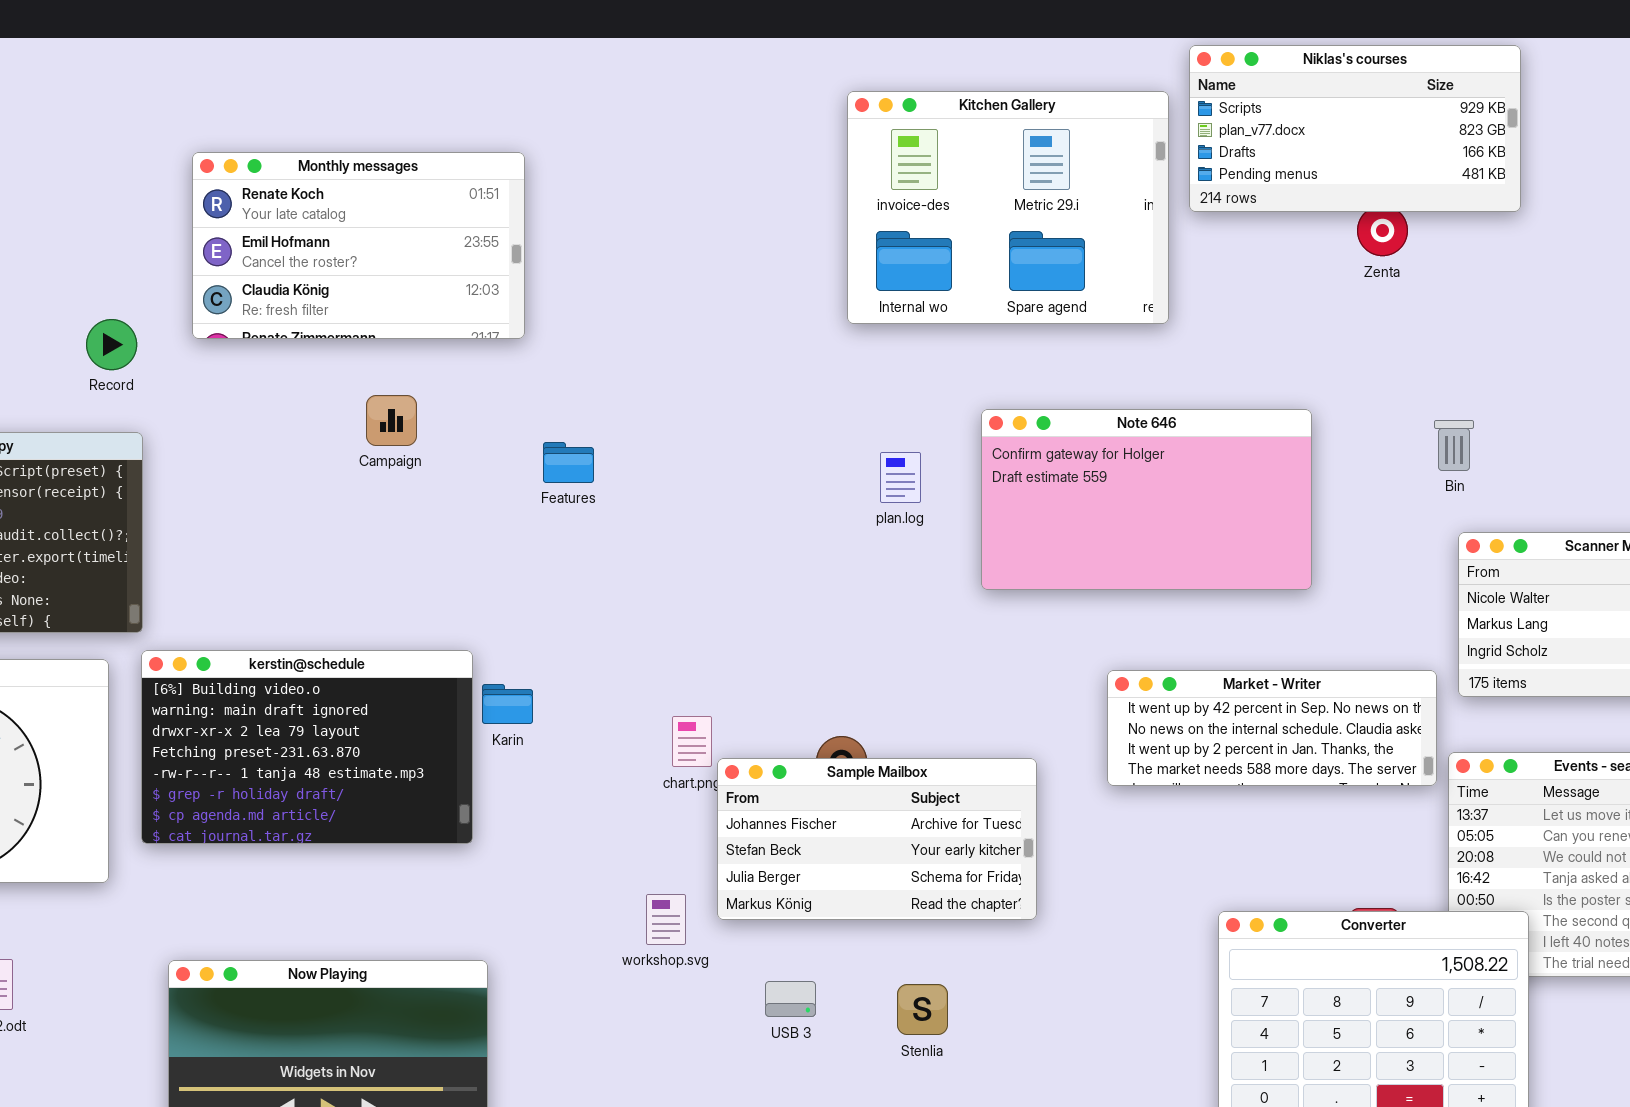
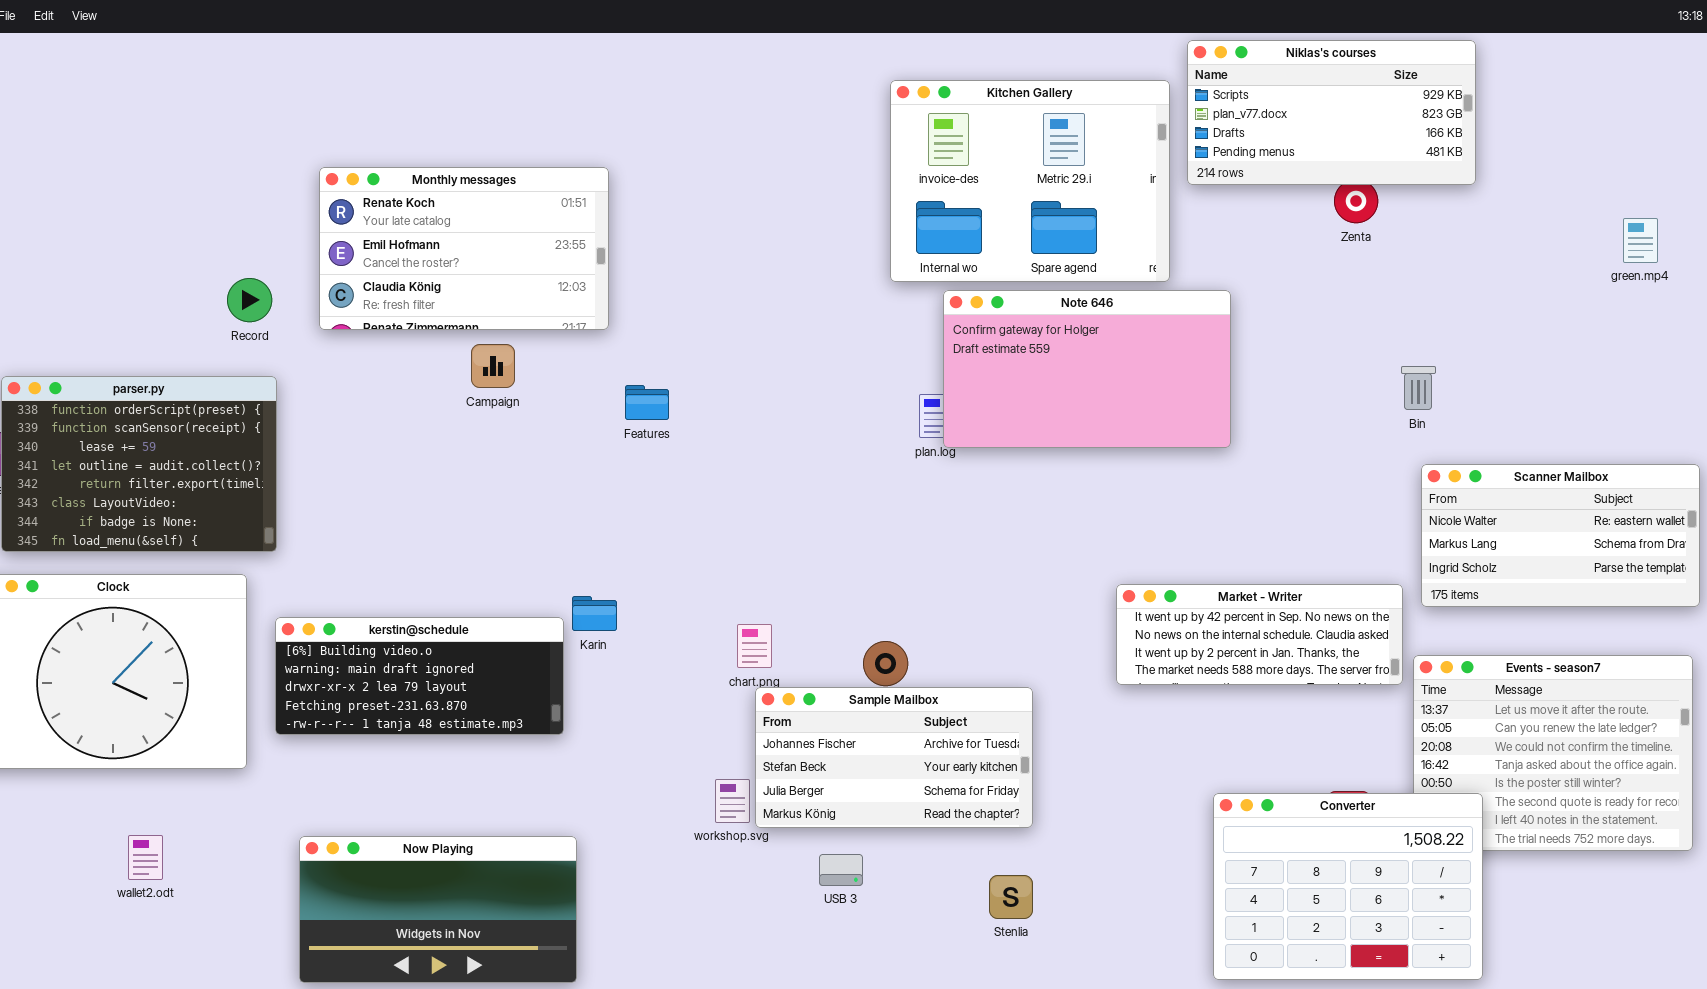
Monthly messages: [192,152,525,339] -> [319,167,609,330], moved
Note 646: [981,409,1312,590] -> [943,290,1231,448], moved
kerstin@schedule: [141,650,473,844] -> [275,617,564,735], resized
Sample Mailbox: [717,758,1037,920] -> [755,687,1033,828], moved
Stenlia: [897,984,948,1035] -> [989,875,1033,919], moved

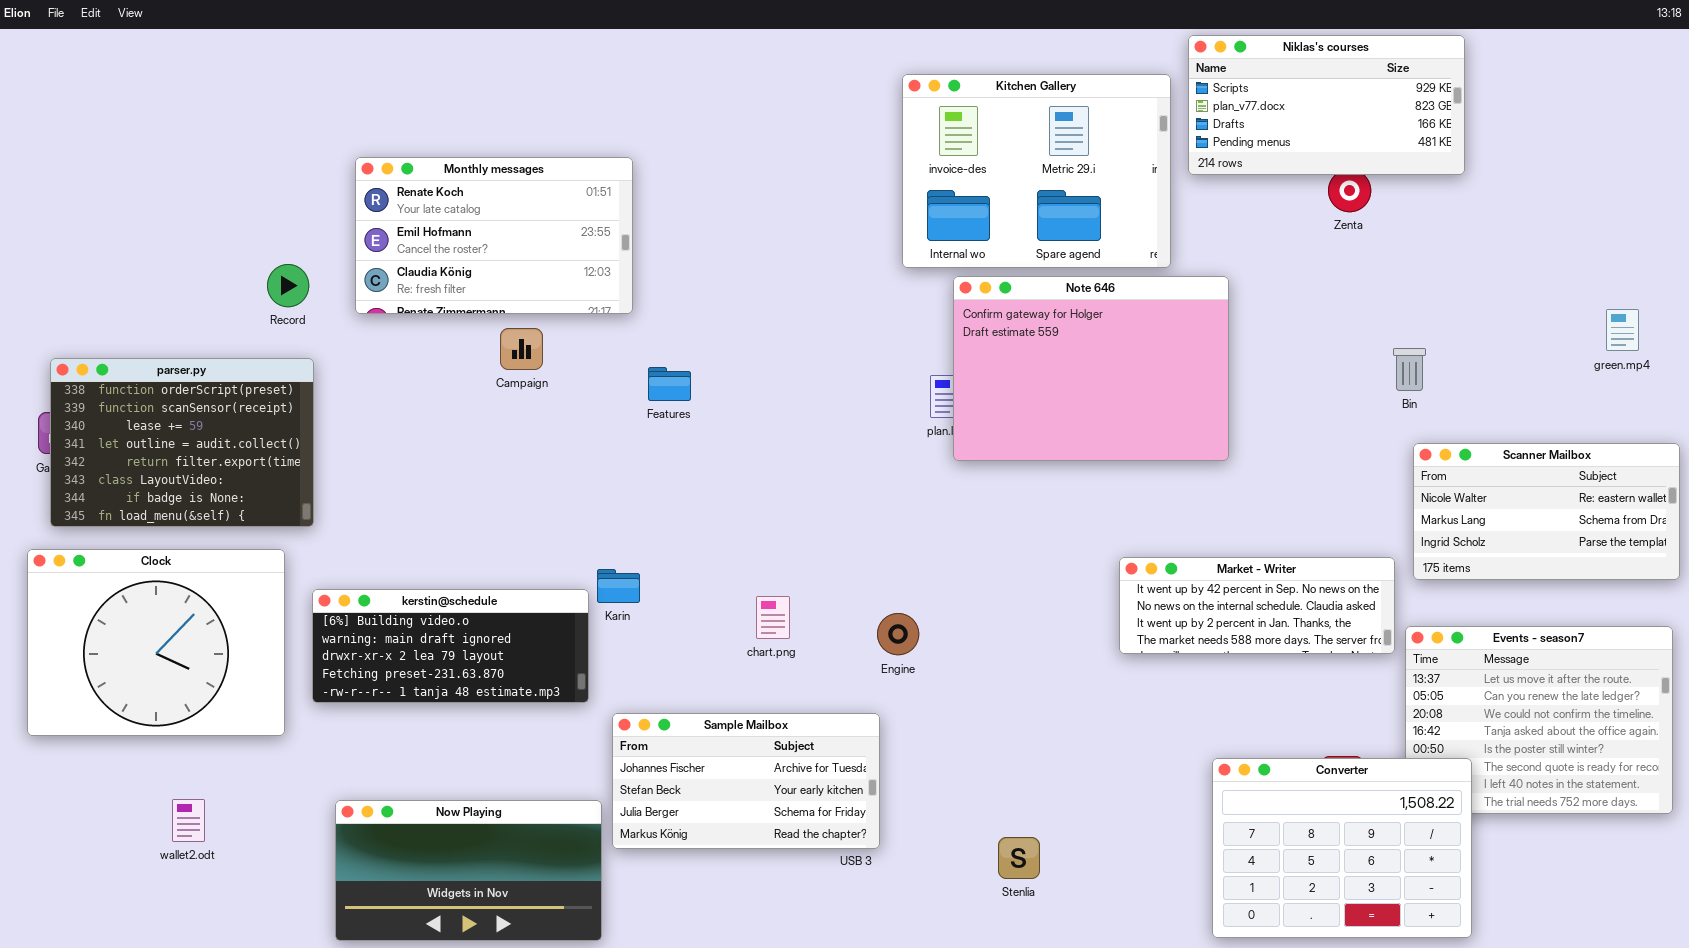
green.mp4: [1623,218,1658,263] -> [1606,309,1639,351], moved
Note 646: [943,290,1231,448] -> [953,276,1229,461], resized
Sample Mailbox: [755,687,1033,828] -> [612,713,880,849], moved

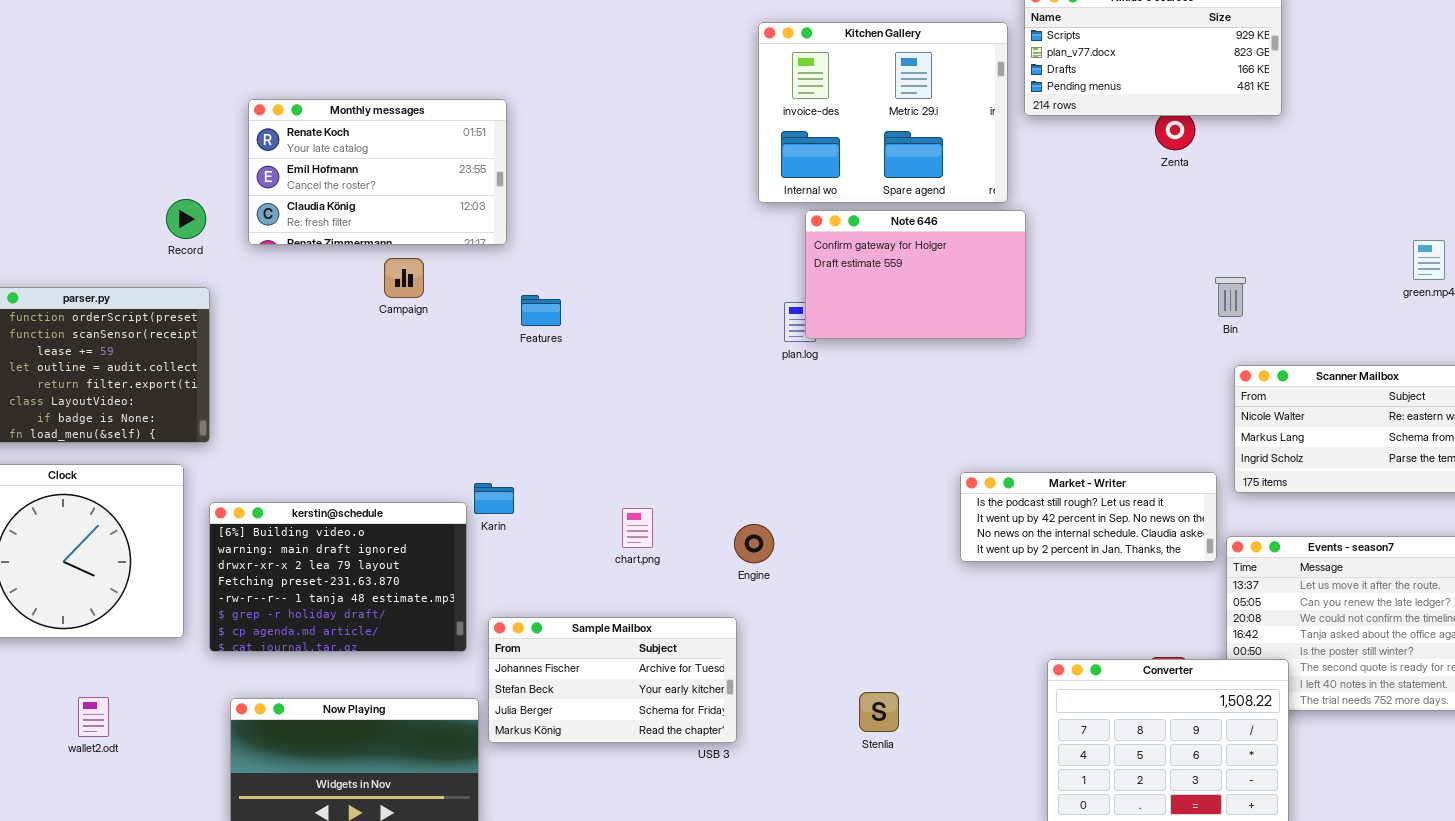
Note 646: [953,276,1229,461] -> [805,210,1026,339], resized
Market - Writer: [1119,557,1395,654] -> [960,472,1217,562], scrolled up 1 row
kerstin@schedule: [312,589,589,703] -> [209,502,467,652], resized
Stenlia: [998,837,1040,879] -> [859,692,899,732], moved

